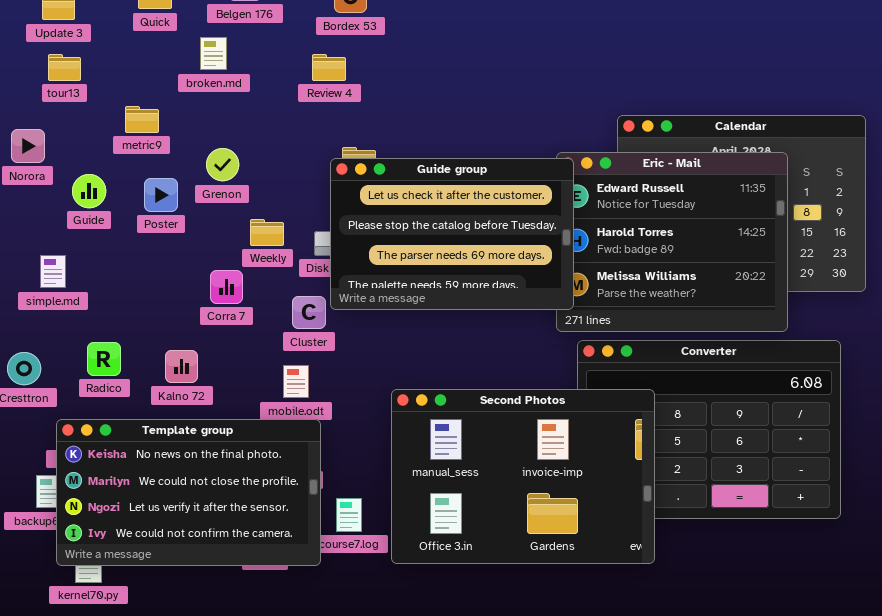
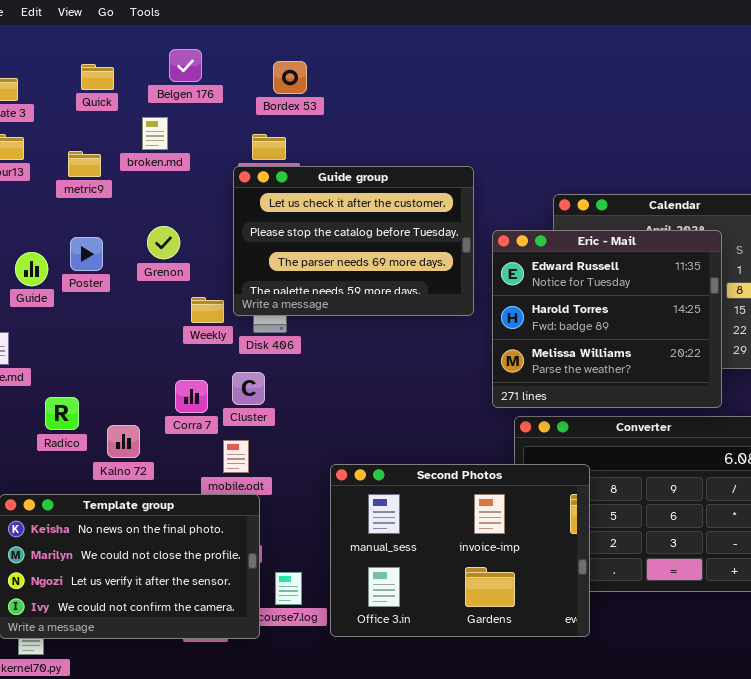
metric9: [125,106,159,133] -> [68,151,101,177], moved
Guide group: [330,158,574,310] -> [233,166,474,316], moved
Poster: [144,178,178,212] -> [70,237,103,271], moved
Corra 7: [210,270,243,304] -> [175,380,208,413], moved
Radico: [87,342,121,376] -> [45,397,79,430], moved

